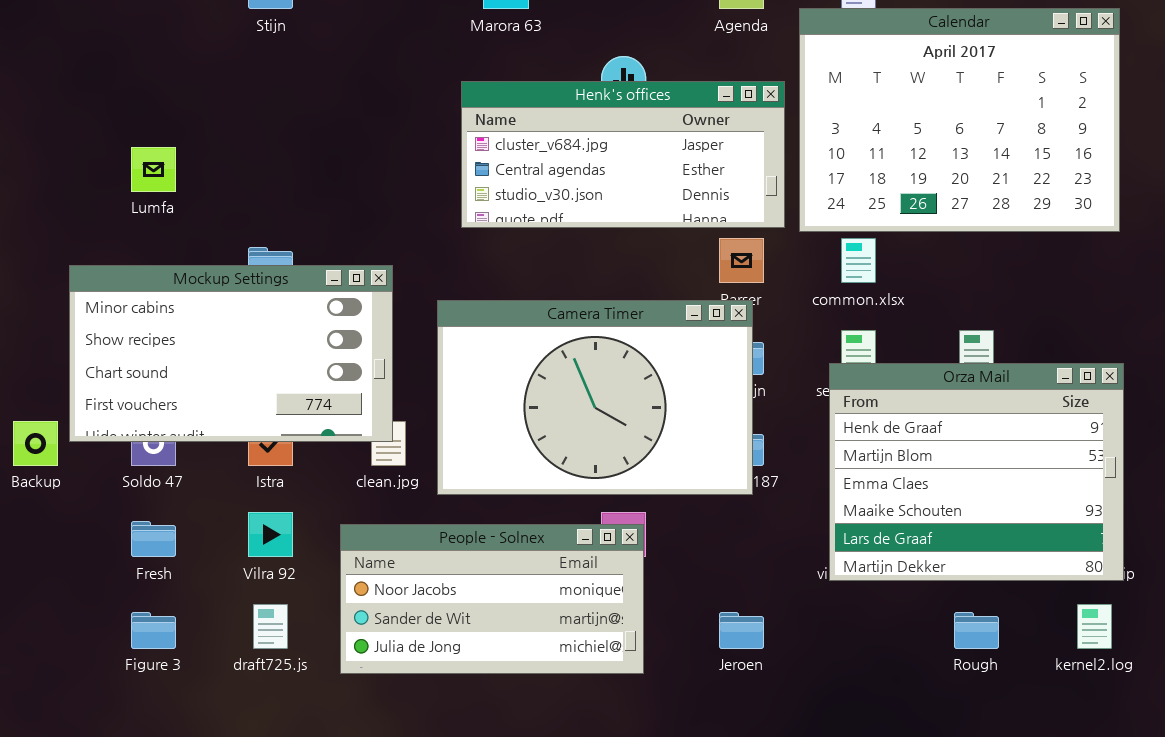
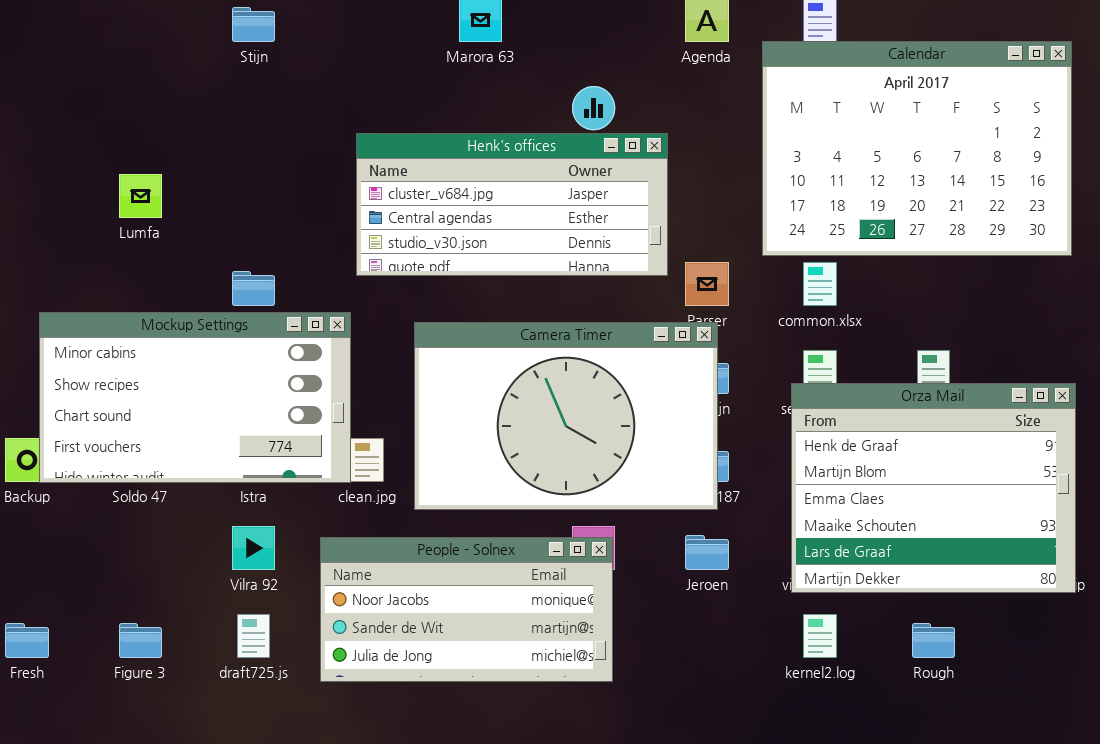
Henk's offices: [461,81,785,228] -> [356,133,668,276], moved
Mockup Settings: [69,265,393,442] -> [39,312,351,483], moved
Fresh: [131,521,176,557] -> [5,623,49,658], moved
kernel2.log: [1077,604,1112,649] -> [803,614,837,658], moved
Jeroen: [719,612,764,649] -> [685,535,729,570], moved

